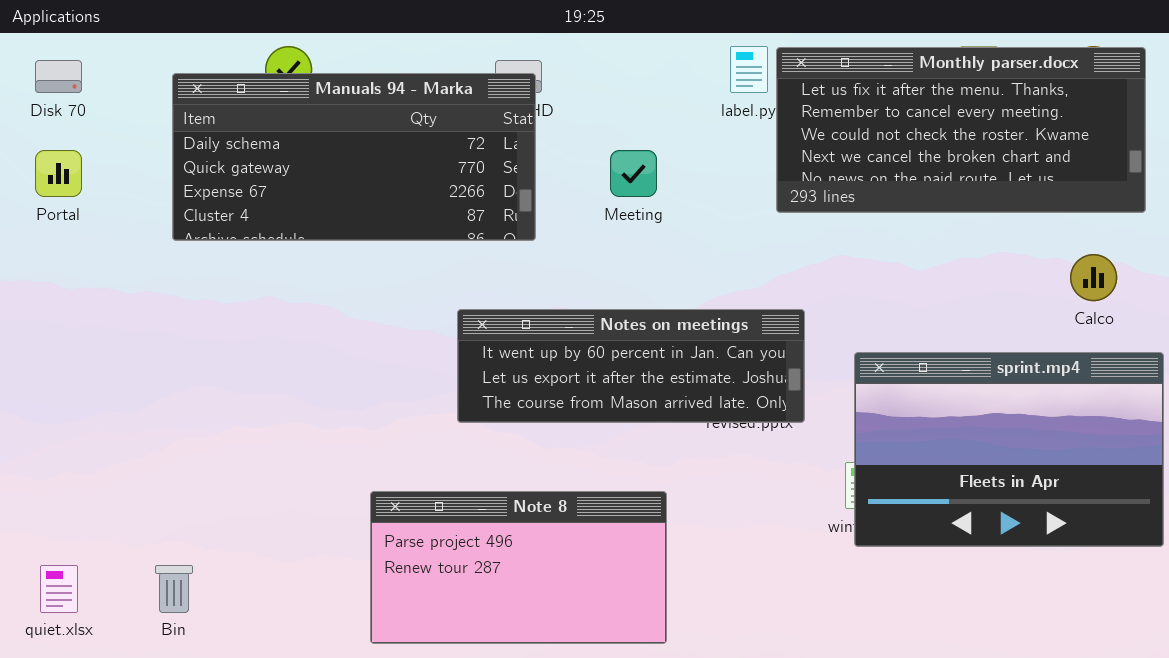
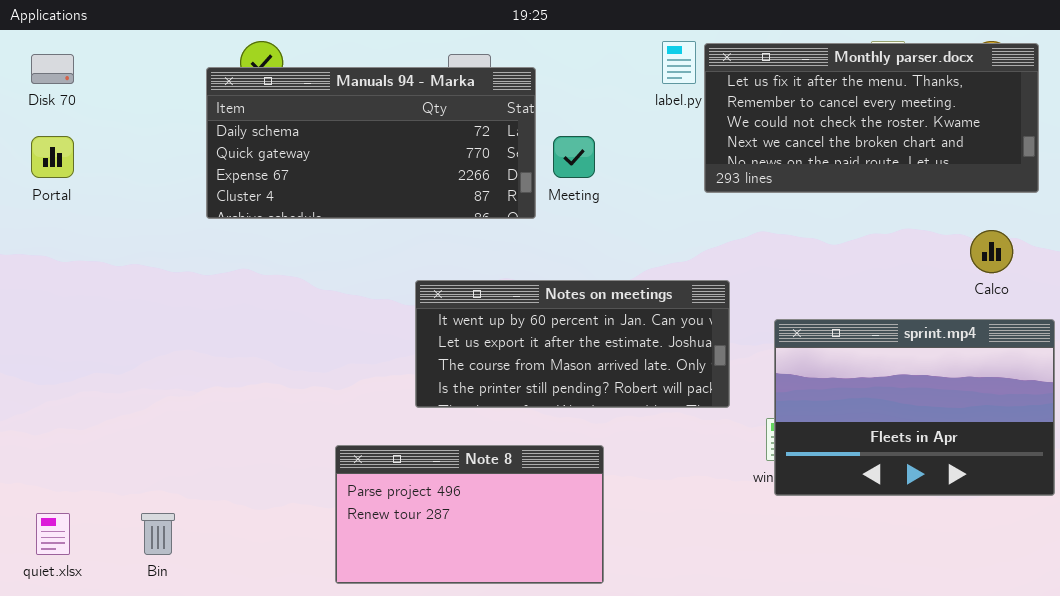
Manuals 94 - Marka: [172,73,536,241] -> [206,67,536,219], moved
Notes on meetings: [457,309,805,423] -> [415,280,730,408], resized

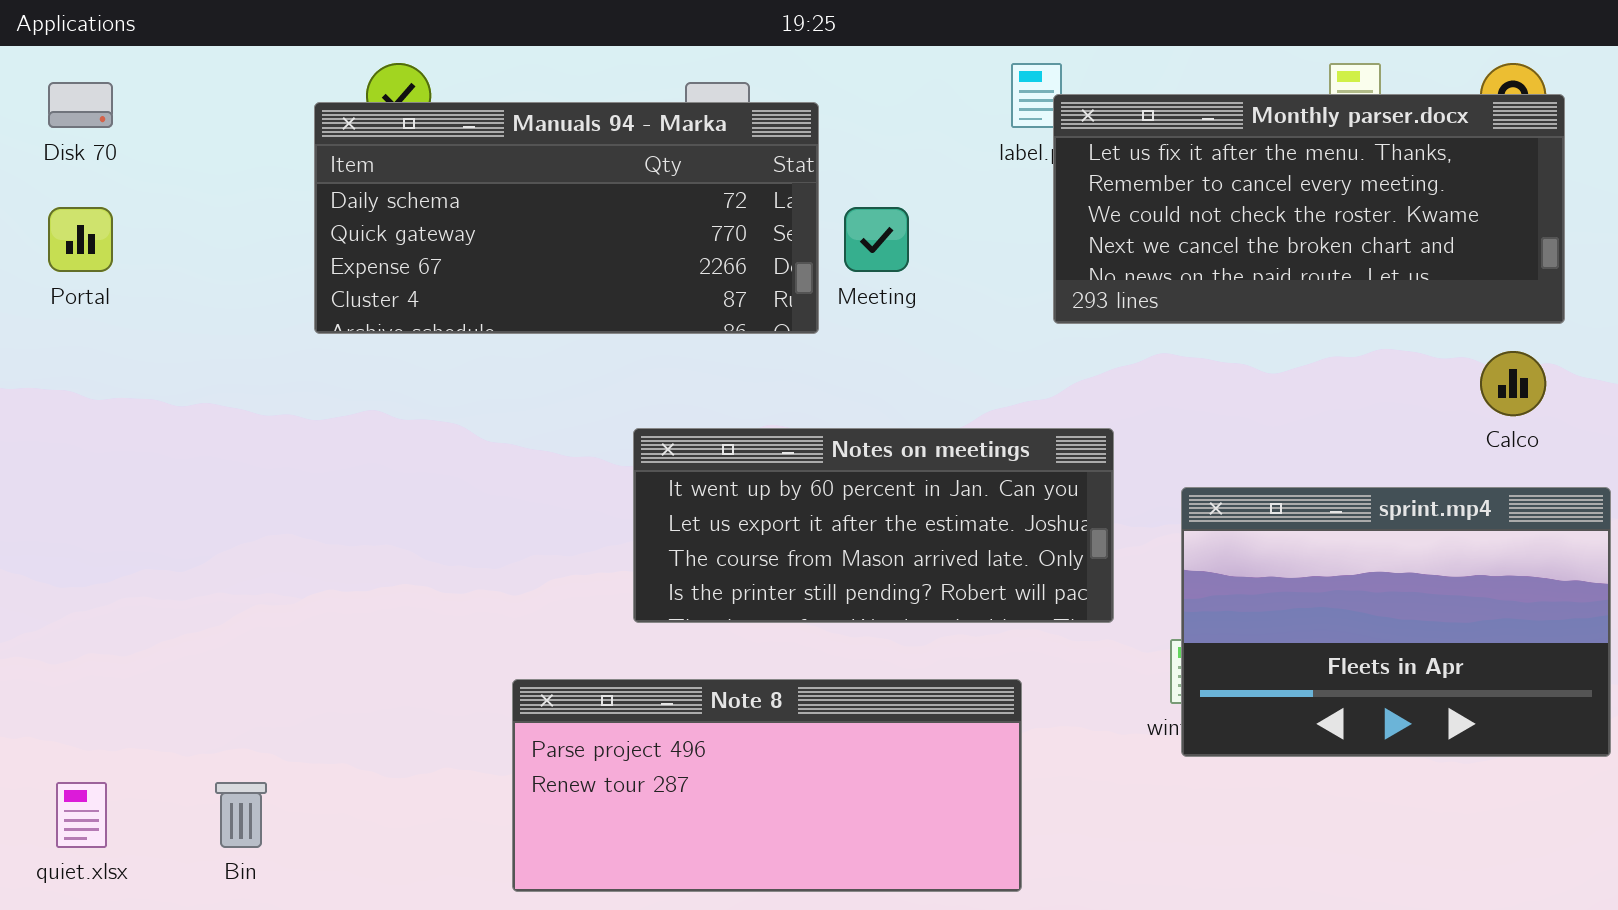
Monthly parser.docx: [704,43,1039,193] -> [1053,94,1565,324], moved
Note 8: [335,445,604,584] -> [512,679,1022,892], resized

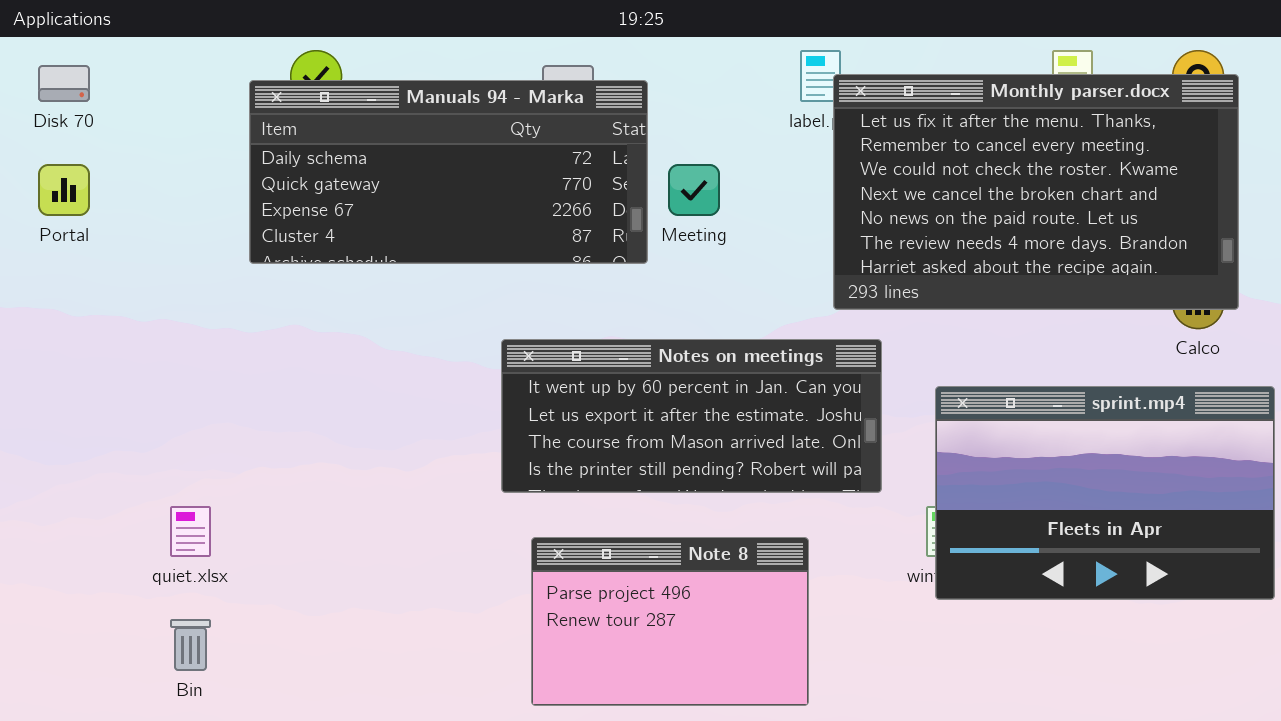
Monthly parser.docx: [1053,94,1565,324] -> [833,74,1239,310], resized
Note 8: [512,679,1022,892] -> [531,537,809,706], resized
quiet.xlsx: [56,782,107,848] -> [170,506,211,557], moved

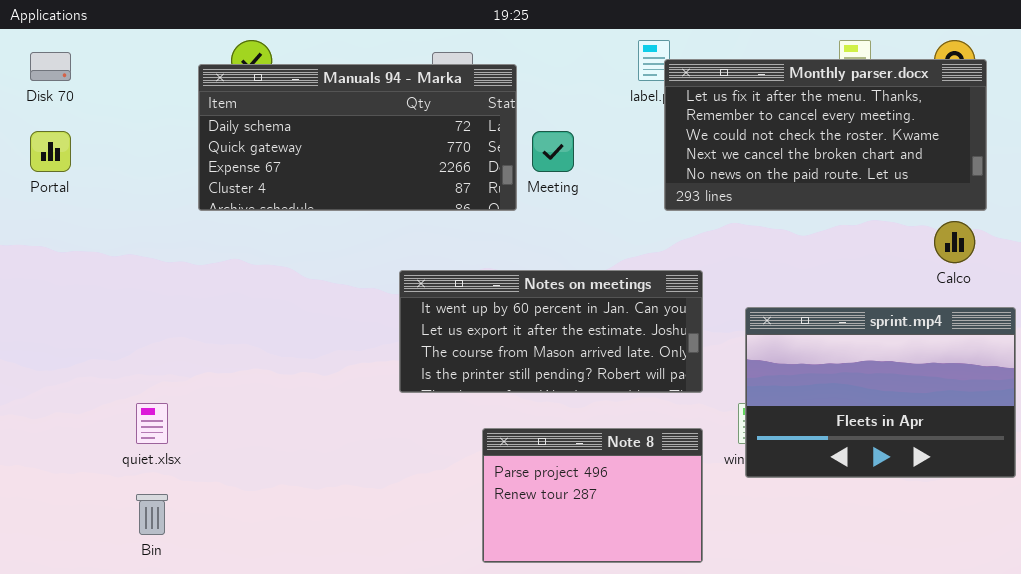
Monthly parser.docx: [833,74,1239,310] -> [664,59,987,211], resized
Note 8: [531,537,809,706] -> [482,428,703,563], moved

